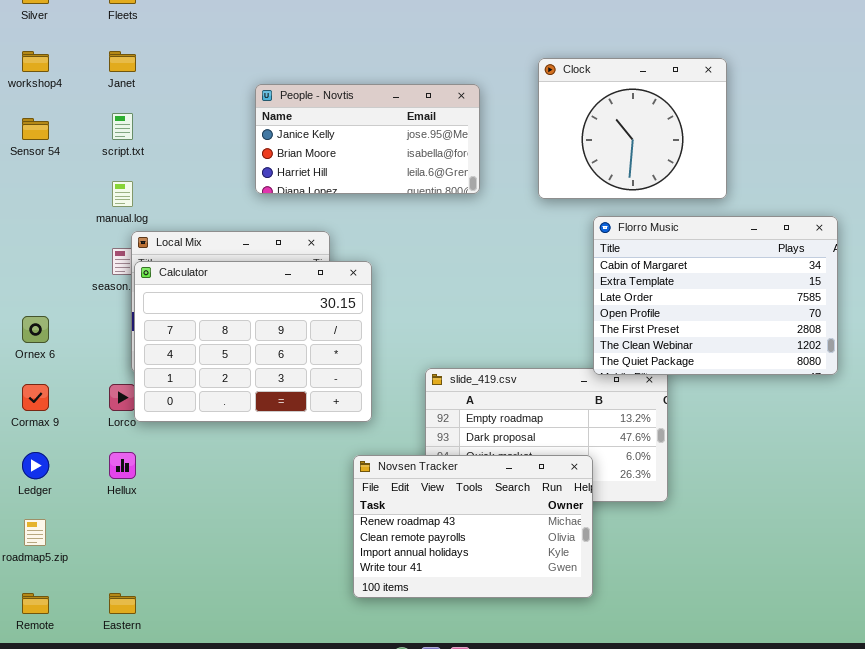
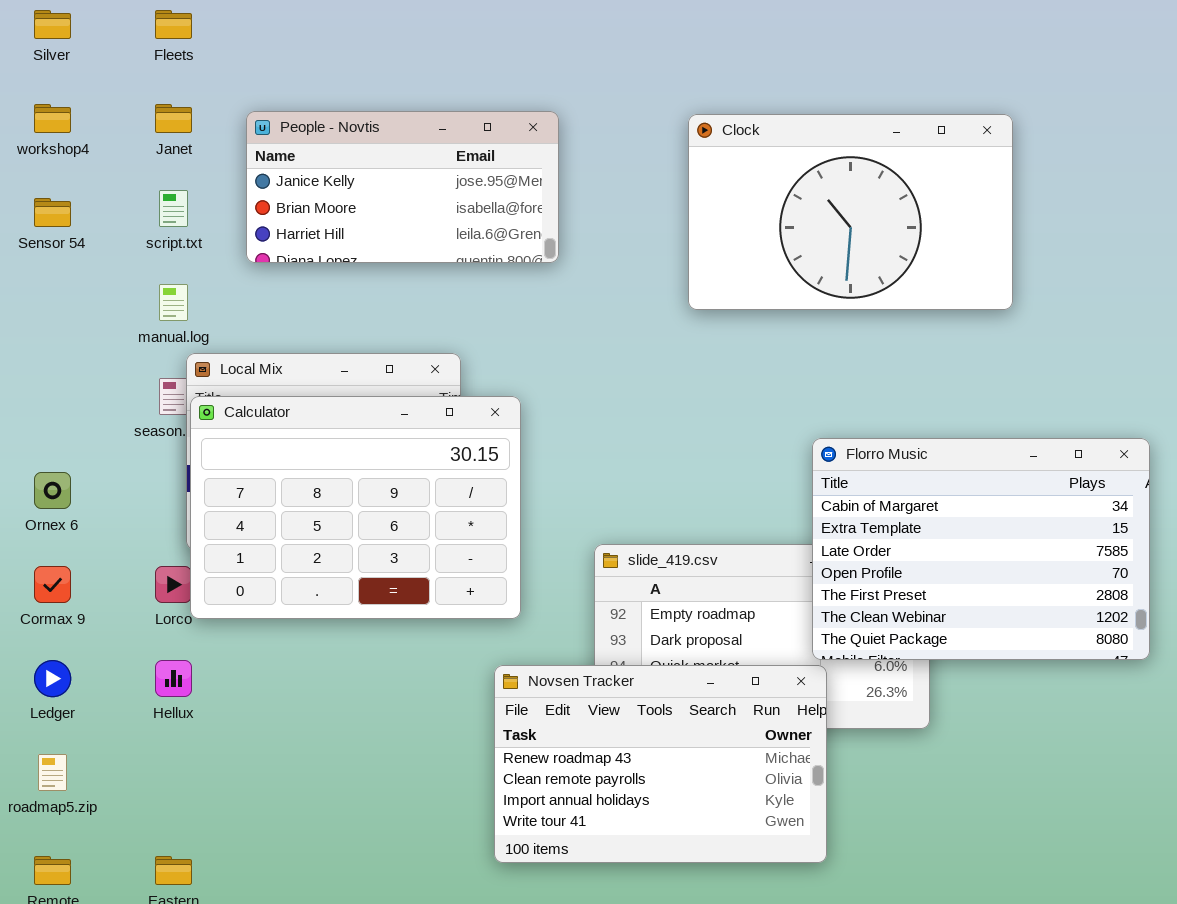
Clock: [538,58,727,199] -> [688,114,1013,310], resized
People - Novtis: [255,84,480,194] -> [246,111,559,263], moved
Florro Music: [593,216,838,375] -> [812,438,1150,660], moved

